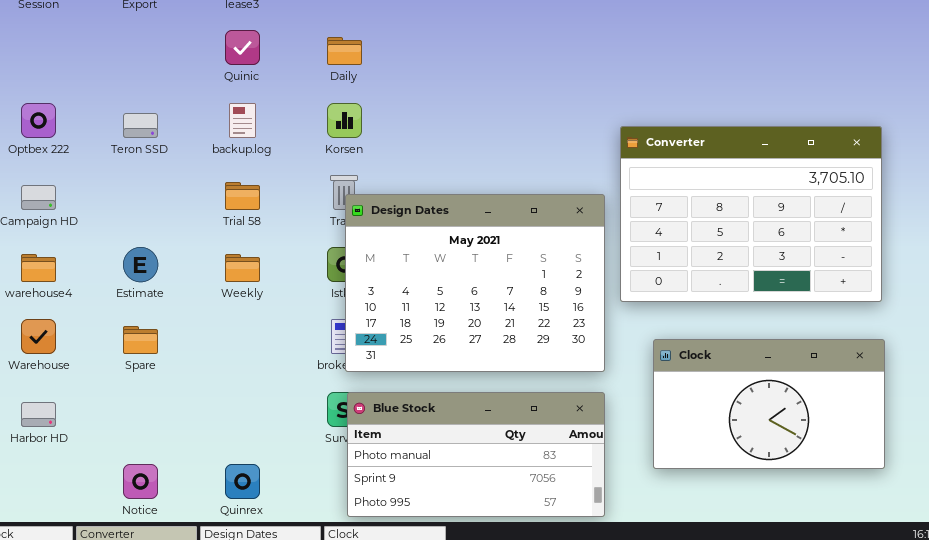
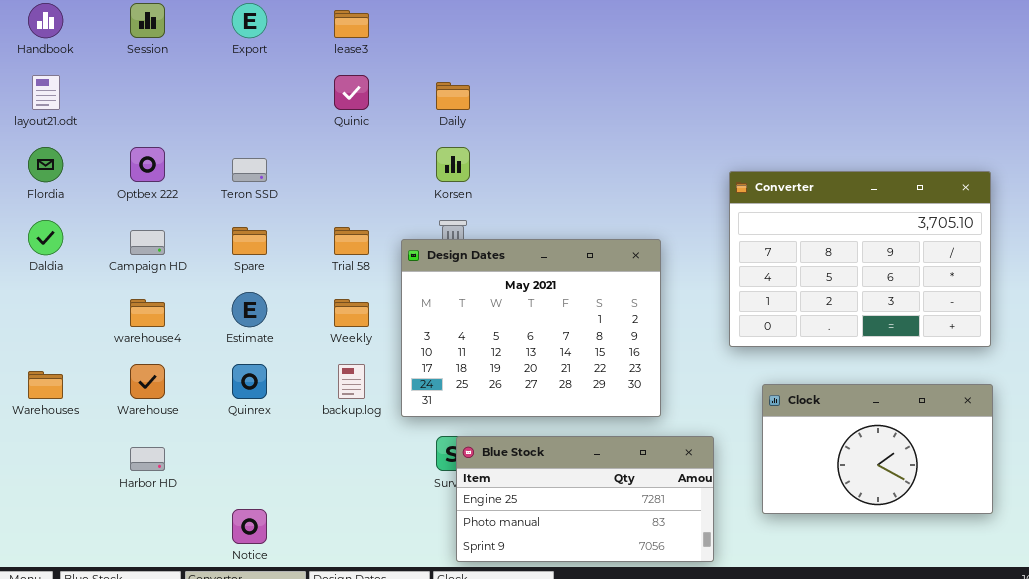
backup.log: [229,103,256,138] -> [338,364,365,399], moved
Design Dates: [345,194,605,372] -> [401,239,661,417], moved
Spare: [123,326,158,354] -> [232,227,267,255], moved
Blue Stock: [347,392,605,517] -> [456,436,714,562], scrolled up 1 row
Quinrex: [225,464,260,499] -> [232,364,267,399], moved

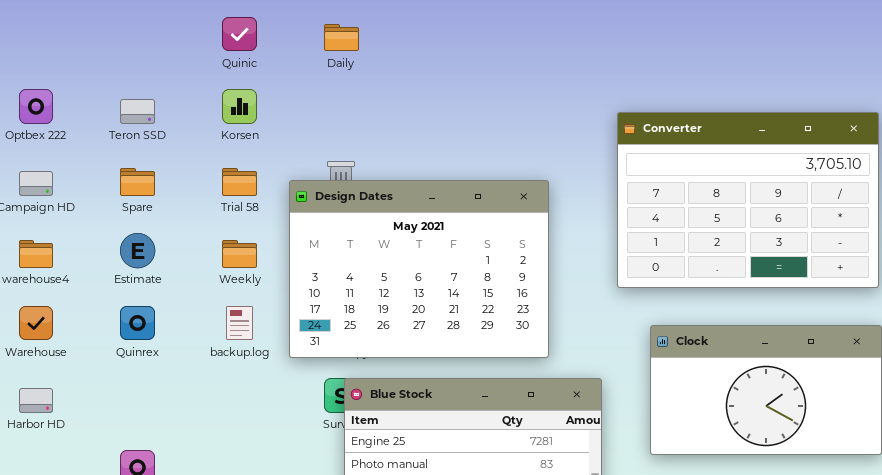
Korsen: [436,147,470,182] -> [222,89,257,124], moved

